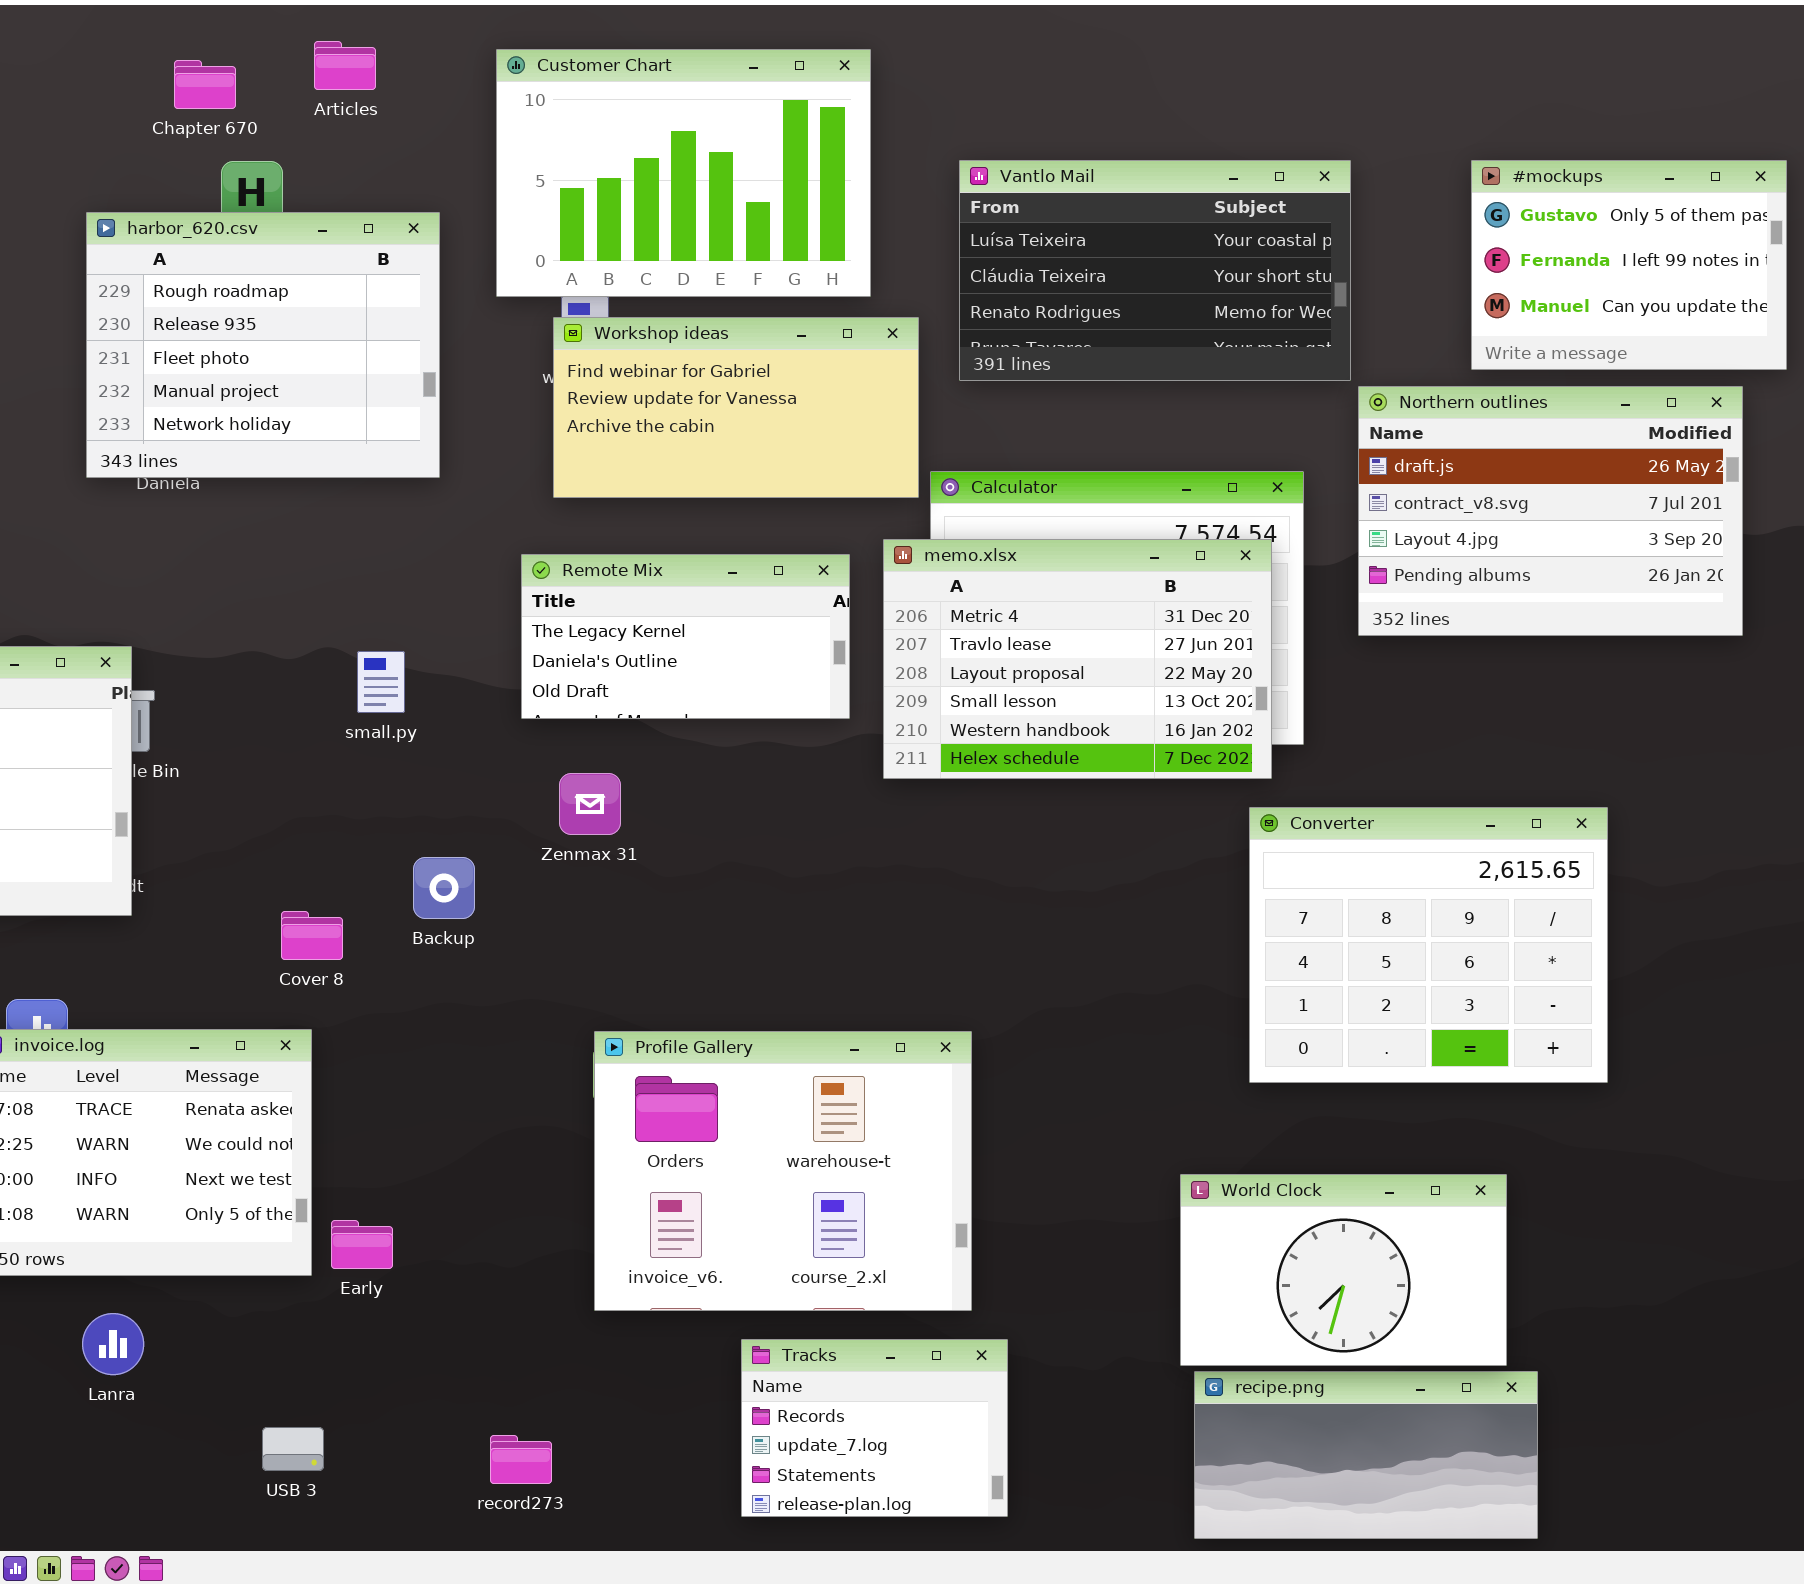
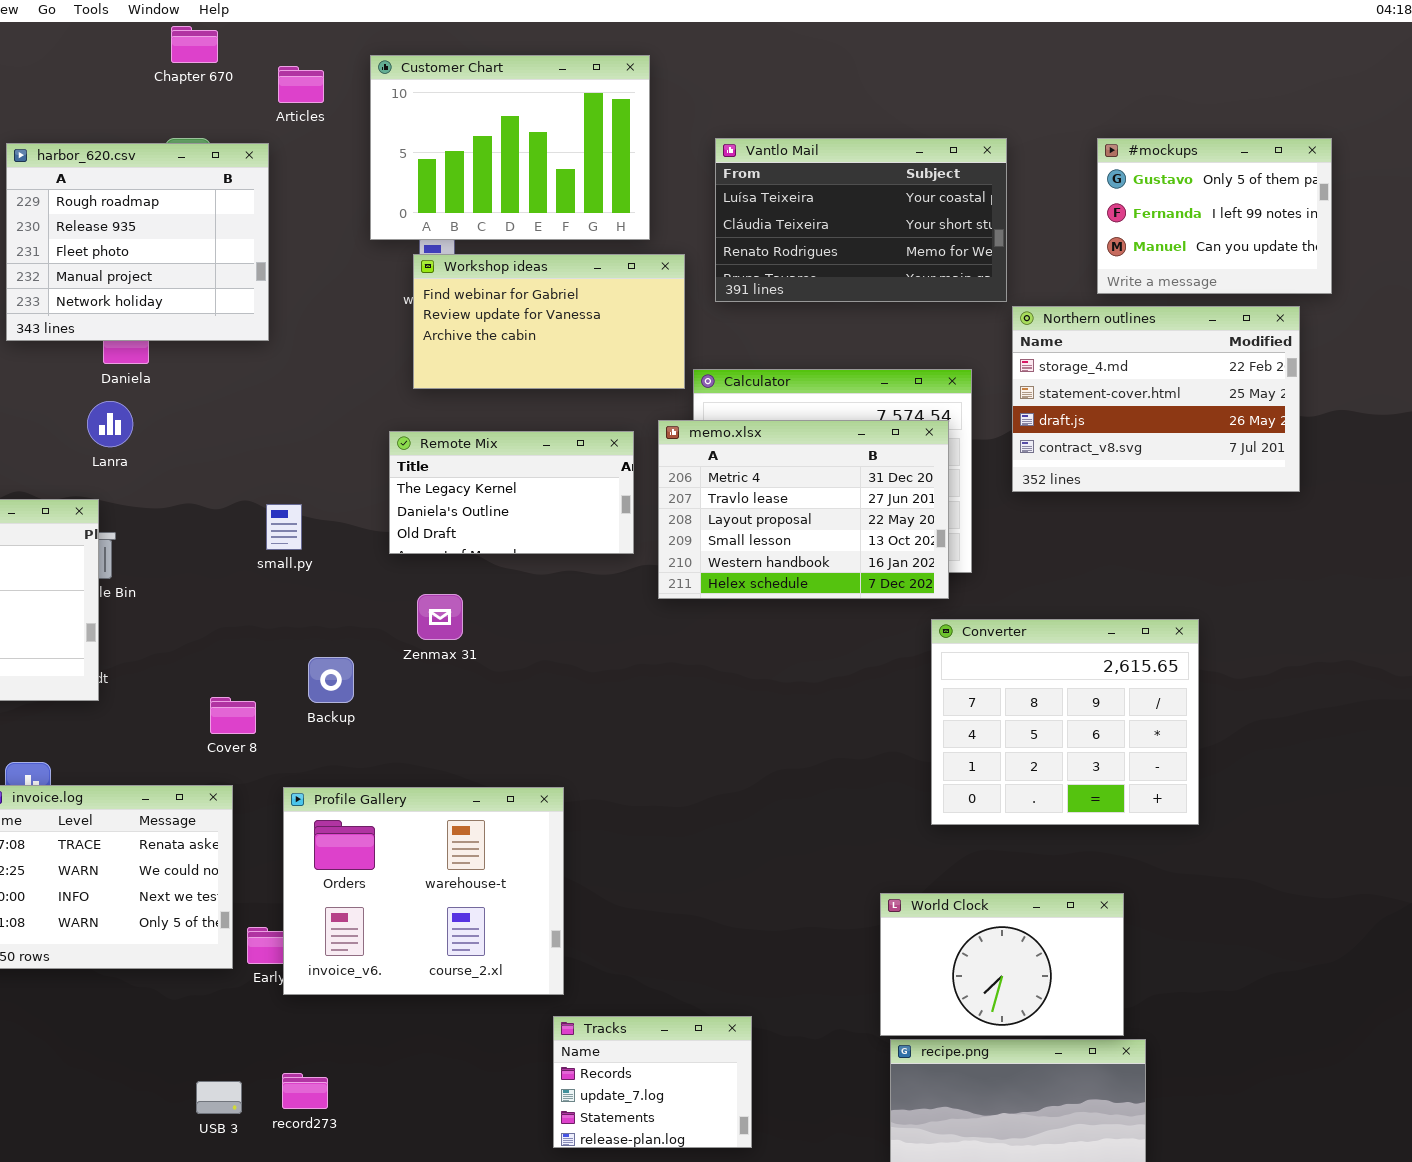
Articles: [314,41,376,90] -> [278,66,324,103], moved
Chapter 670: [174,60,236,109] -> [171,26,218,63], moved
harbor_620.csv: [86,212,440,478] -> [6,143,269,341], moved
Northern outlines: [1358,386,1743,636] -> [1012,306,1300,492], scrolled up 2 rows
Profile Gallery: [594,1031,972,1311] -> [283,787,564,995], moved
Lanra: [82,1313,144,1375] -> [87,401,133,447], moved
record273: [490,1435,552,1484] -> [282,1073,328,1109], moved

